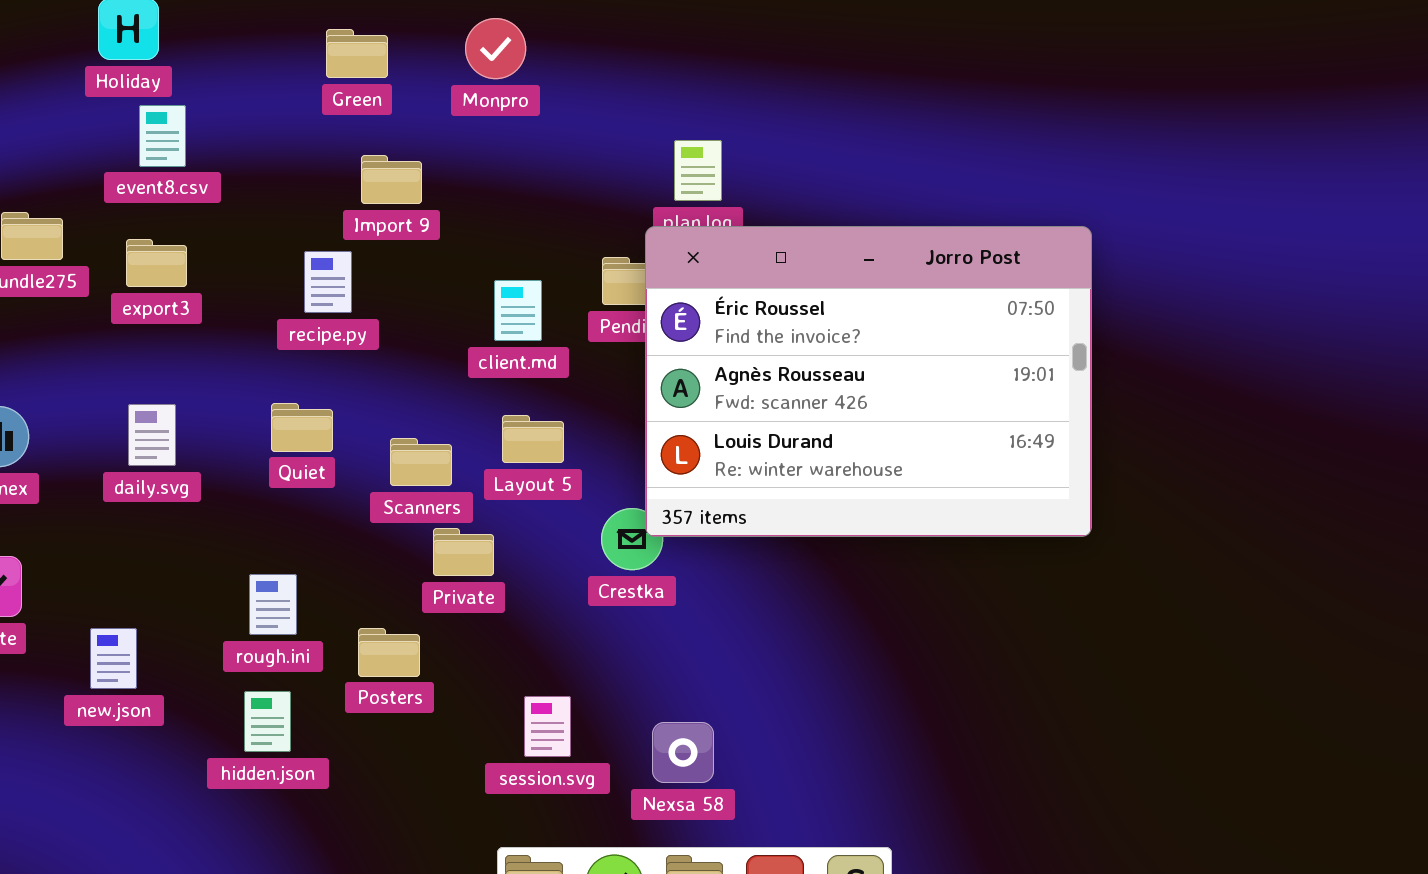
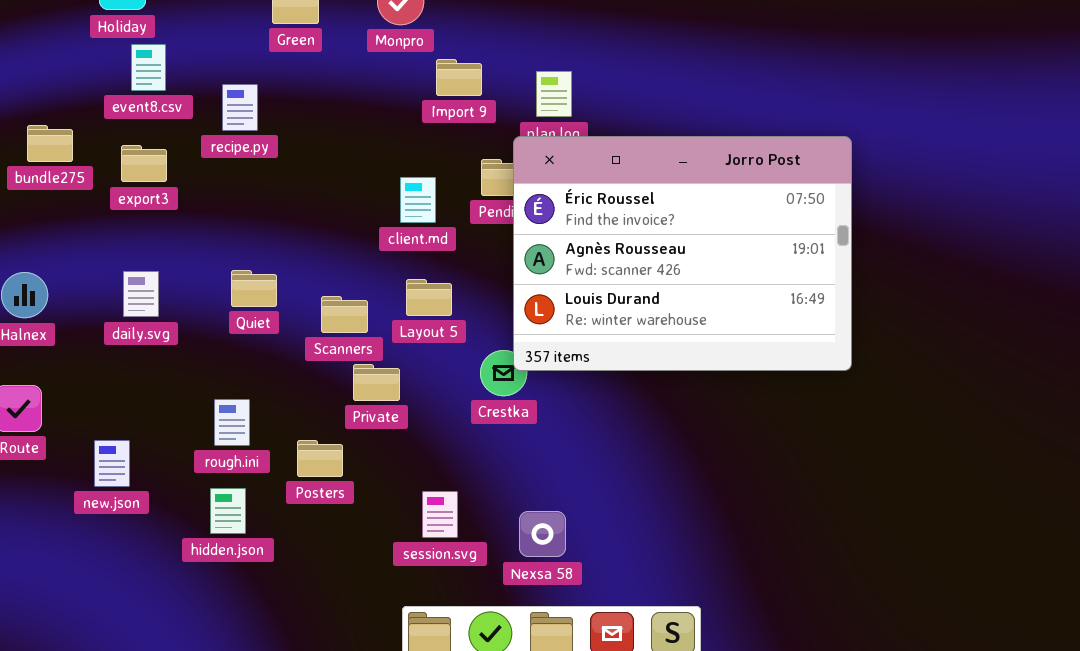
Import 9: [361,155,422,204] -> [436,59,482,96], moved
recipe.py: [304,251,352,313] -> [222,84,258,131], moved

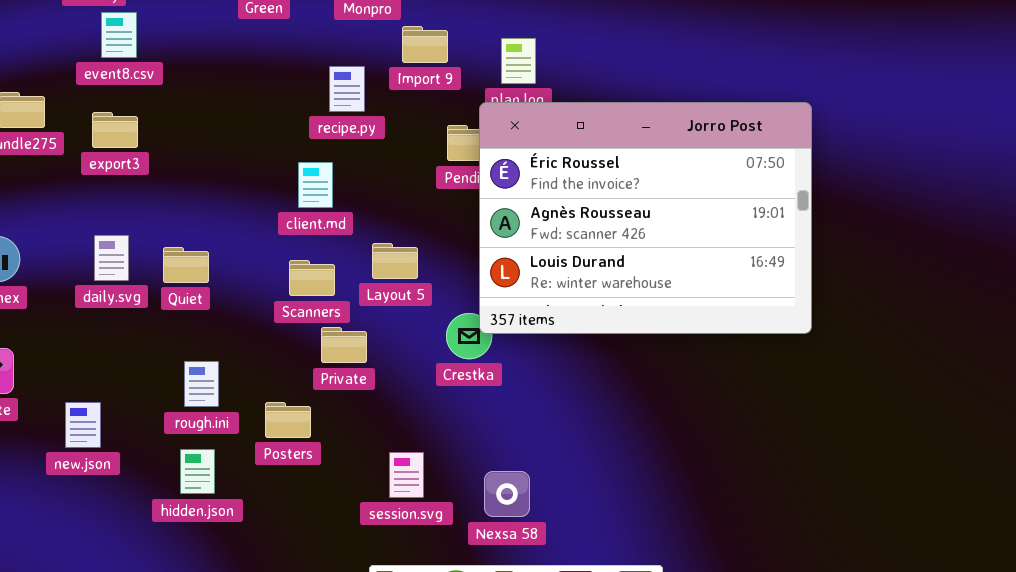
recipe.py: [222,84,258,131] -> [329,66,365,112], moved
client.md: [400,177,436,223] -> [298,162,333,208], moved
Quiet: [231,270,277,307] -> [163,247,209,283], moved

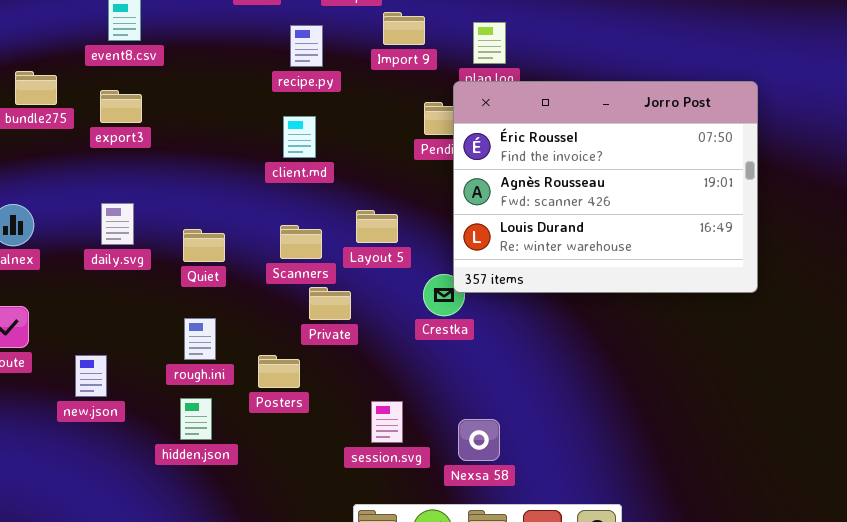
recipe.py: [329,66,365,112] -> [290,25,323,67], moved
client.md: [298,162,333,208] -> [283,116,316,158], moved
Quiet: [163,247,209,283] -> [183,229,225,262], moved

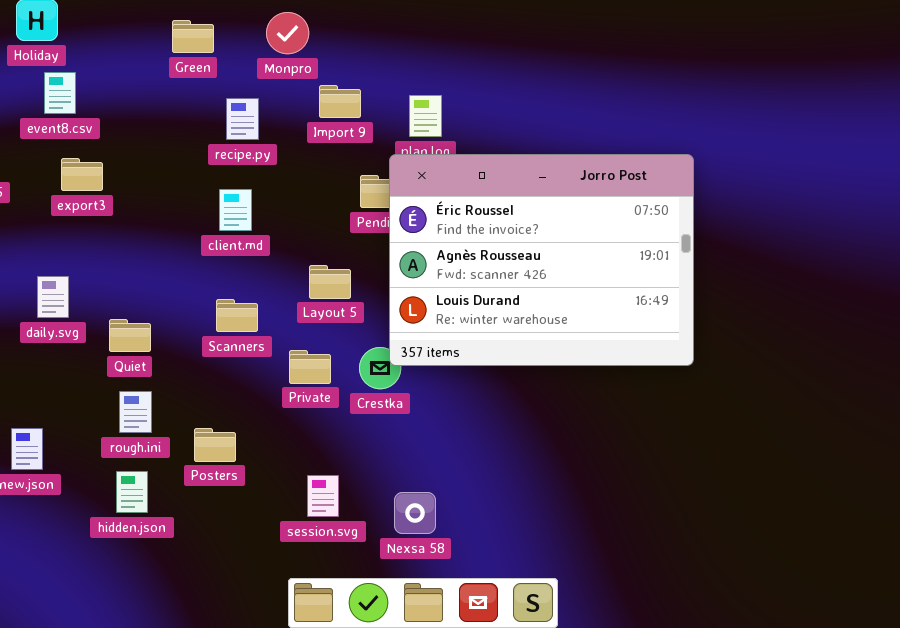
export3: [100,90,142,123] -> [61,158,103,191], moved
Layout 5: [356,210,398,243] -> [309,265,351,299], moved
Quiet: [183,229,225,262] -> [109,319,151,352], moved
Private: [309,287,351,320] -> [289,350,331,384], moved

